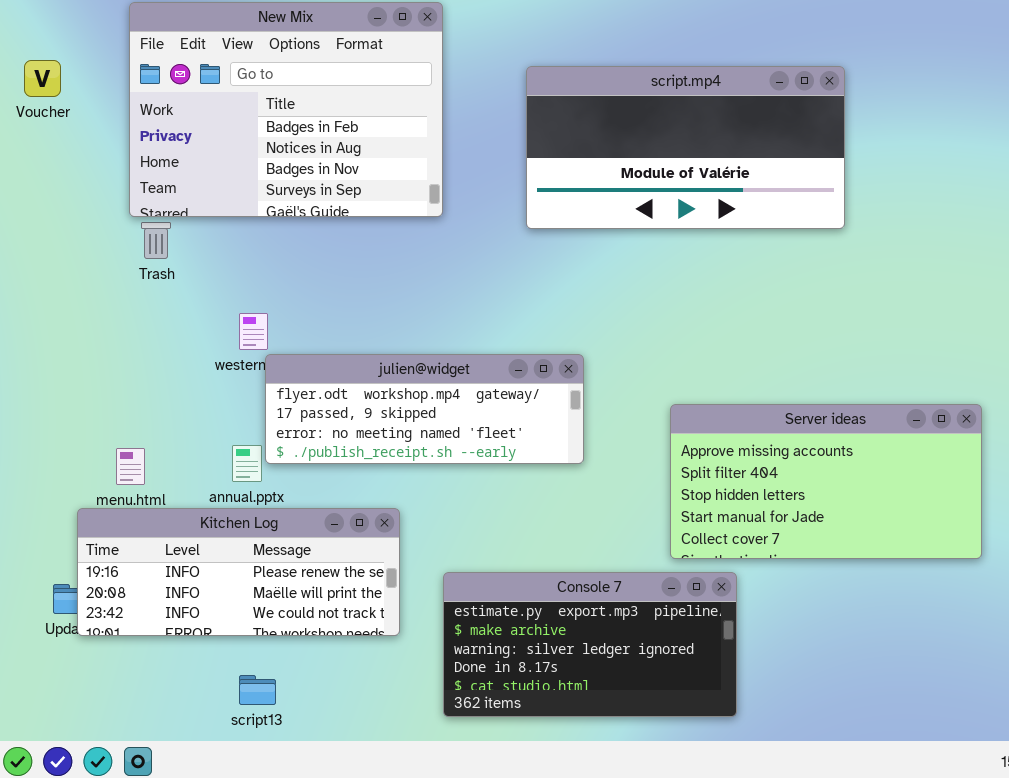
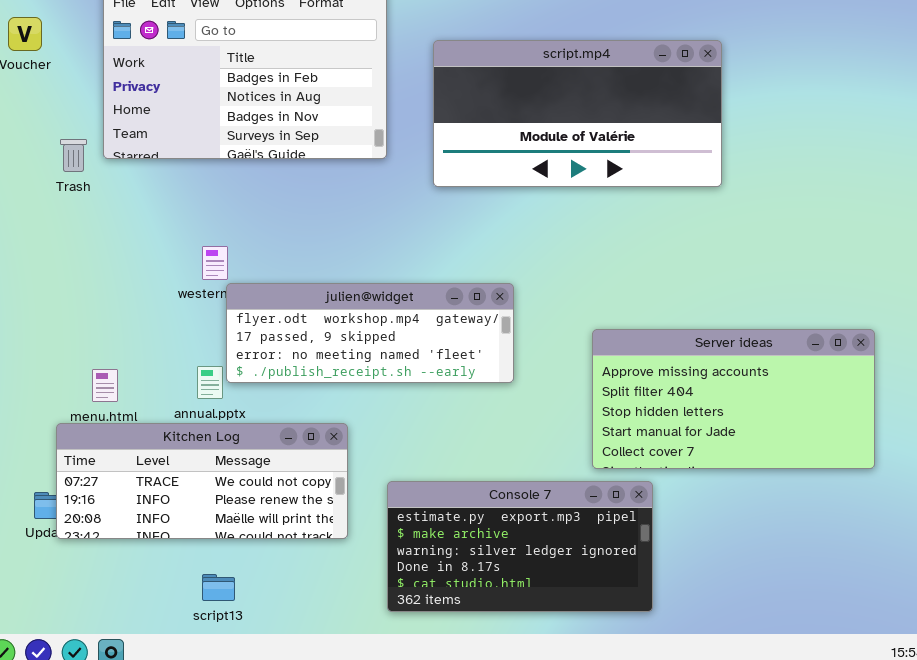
script.mp4: [526,66,845,229] -> [433,40,722,187], moved
Trash: [141,222,171,259] -> [60,139,87,172], moved
Kitchen Log: [77,508,400,636] -> [56,423,348,539], scrolled up 1 row

